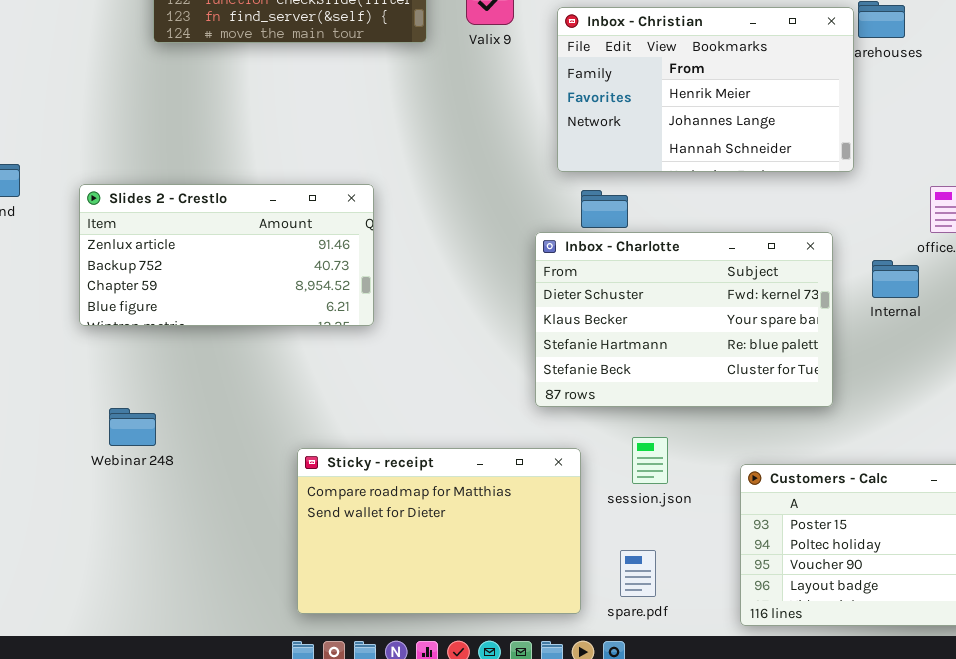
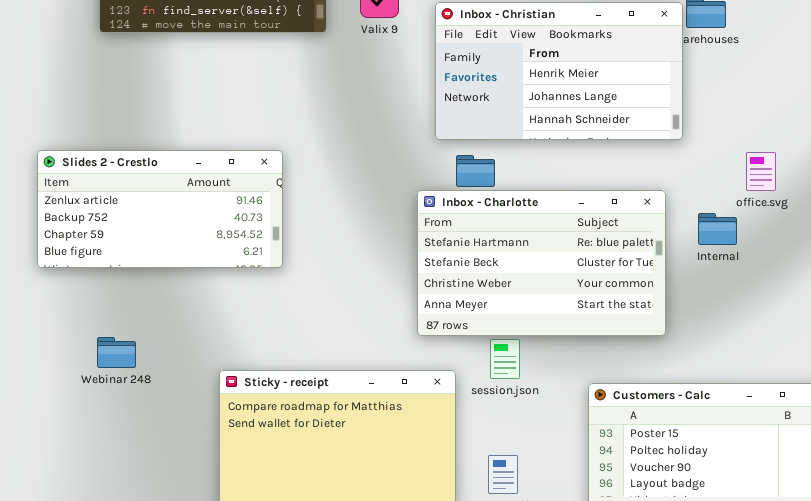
Inbox - Charlotte: [535,232,833,407] -> [417,190,666,336], scrolled down 2 rows
Webinar 248: [109,408,156,446] -> [97,337,136,368], moved
session.json: [632,437,668,484] -> [490,339,520,379], moved

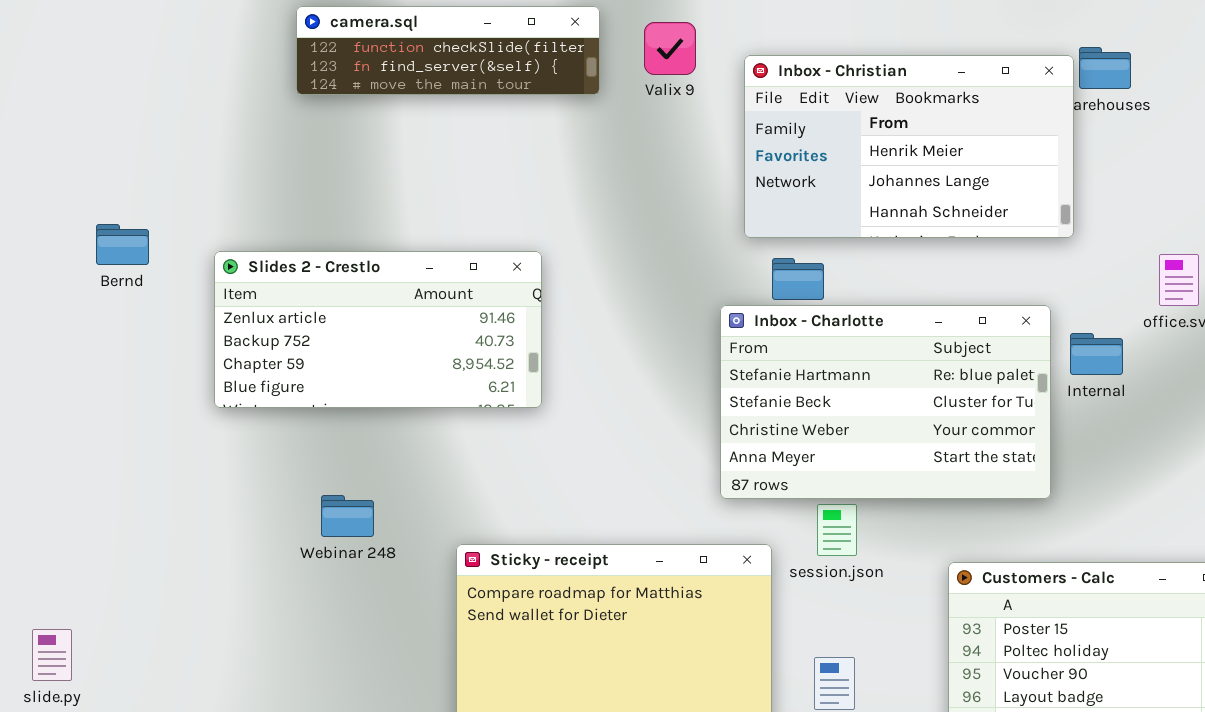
Internal: [698,213,737,245] -> [1070,333,1123,375], moved
Webinar 248: [97,337,136,368] -> [321,495,374,537], moved

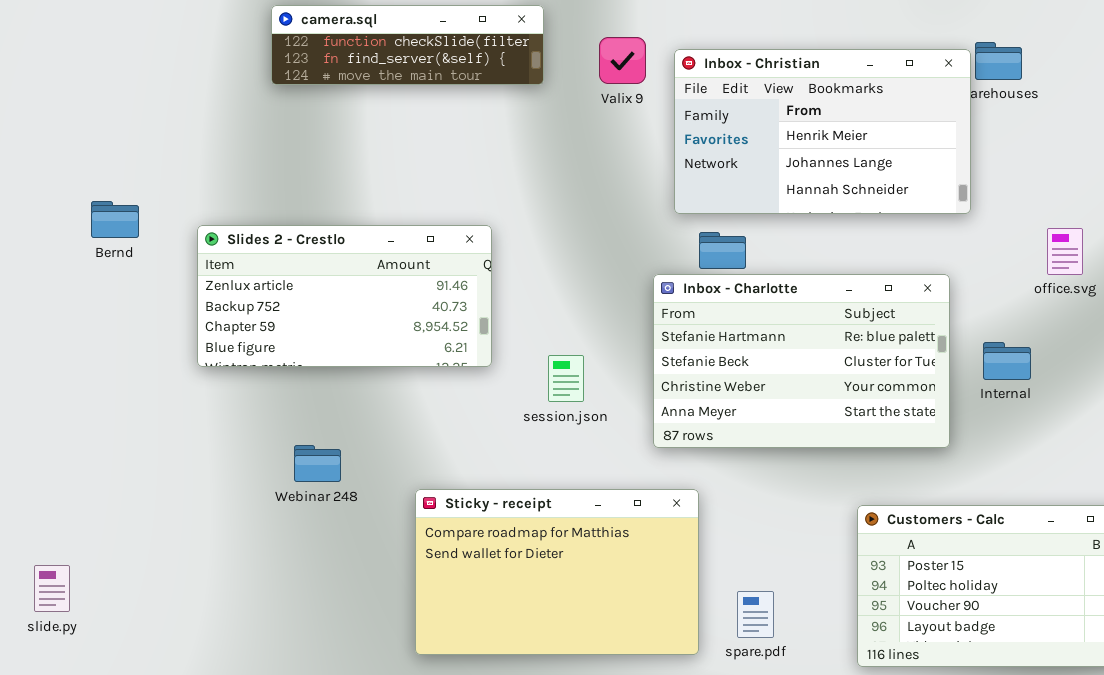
Valix 9: [644,22,696,75] -> [599,37,646,84], moved
Internal: [1070,333,1123,375] -> [983,342,1031,380], moved
session.json: [817,504,857,556] -> [548,355,584,402], moved

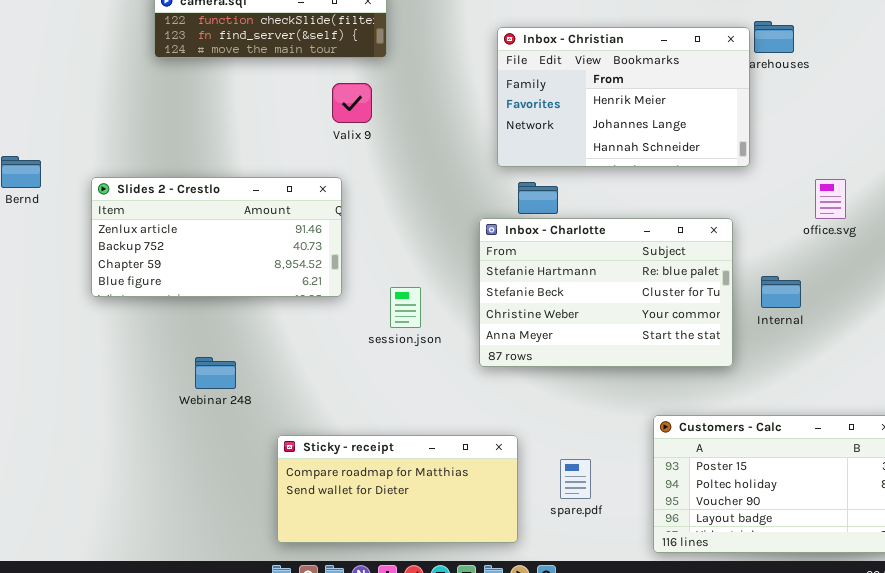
Valix 9: [599,37,646,84] -> [332,83,372,123], moved
Webinar 248: [294,445,341,482] -> [195,357,236,389], moved
Sticky - receipt: [415,489,699,655] -> [277,435,518,543], resized
spare.pdf: [737,591,774,638] -> [560,459,591,499], moved

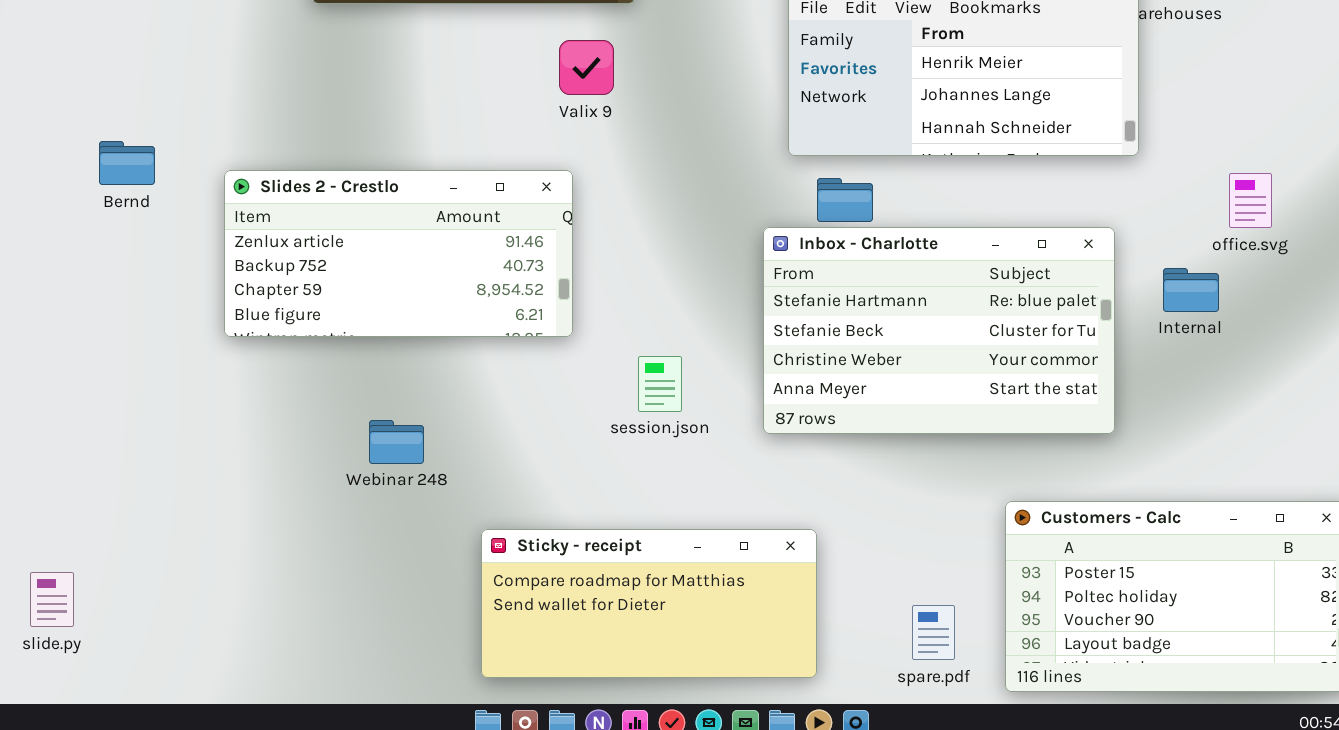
Internal: [761,276,801,308] -> [1163,268,1219,312], moved
session.json: [390,287,421,328] -> [638,356,682,412], moved
spare.pdf: [560,459,591,499] -> [912,605,955,660], moved

